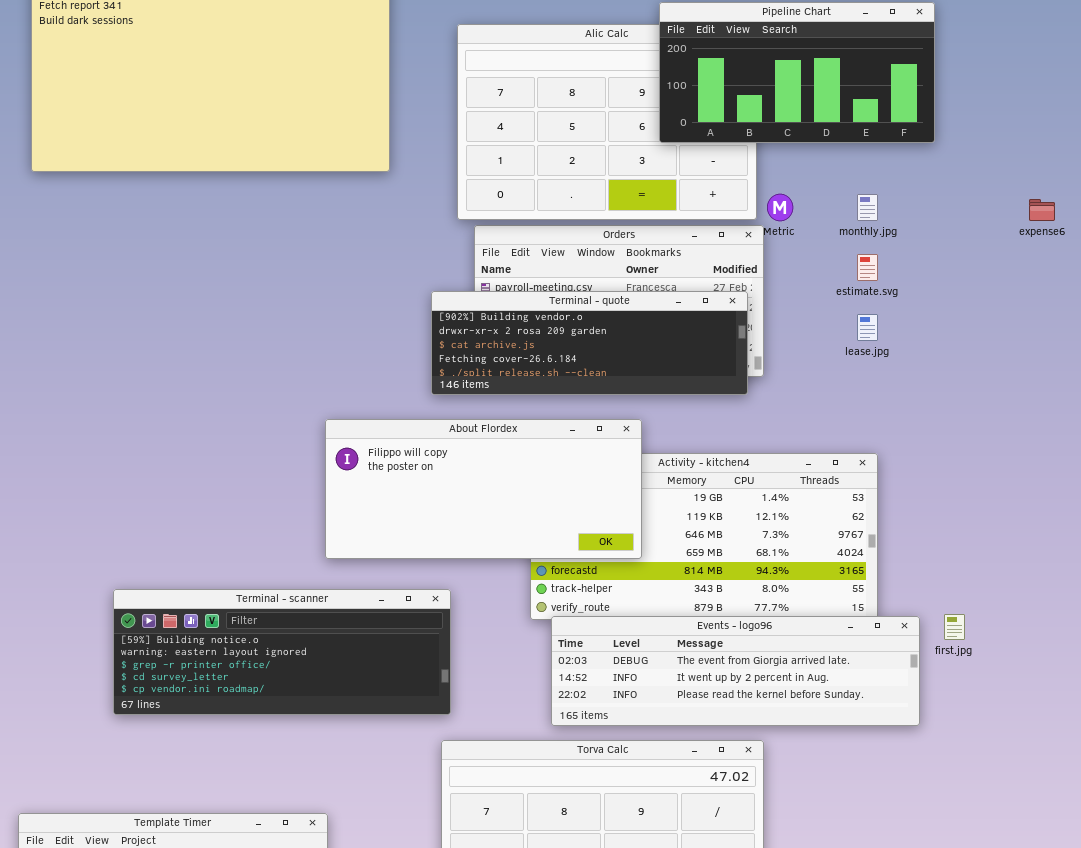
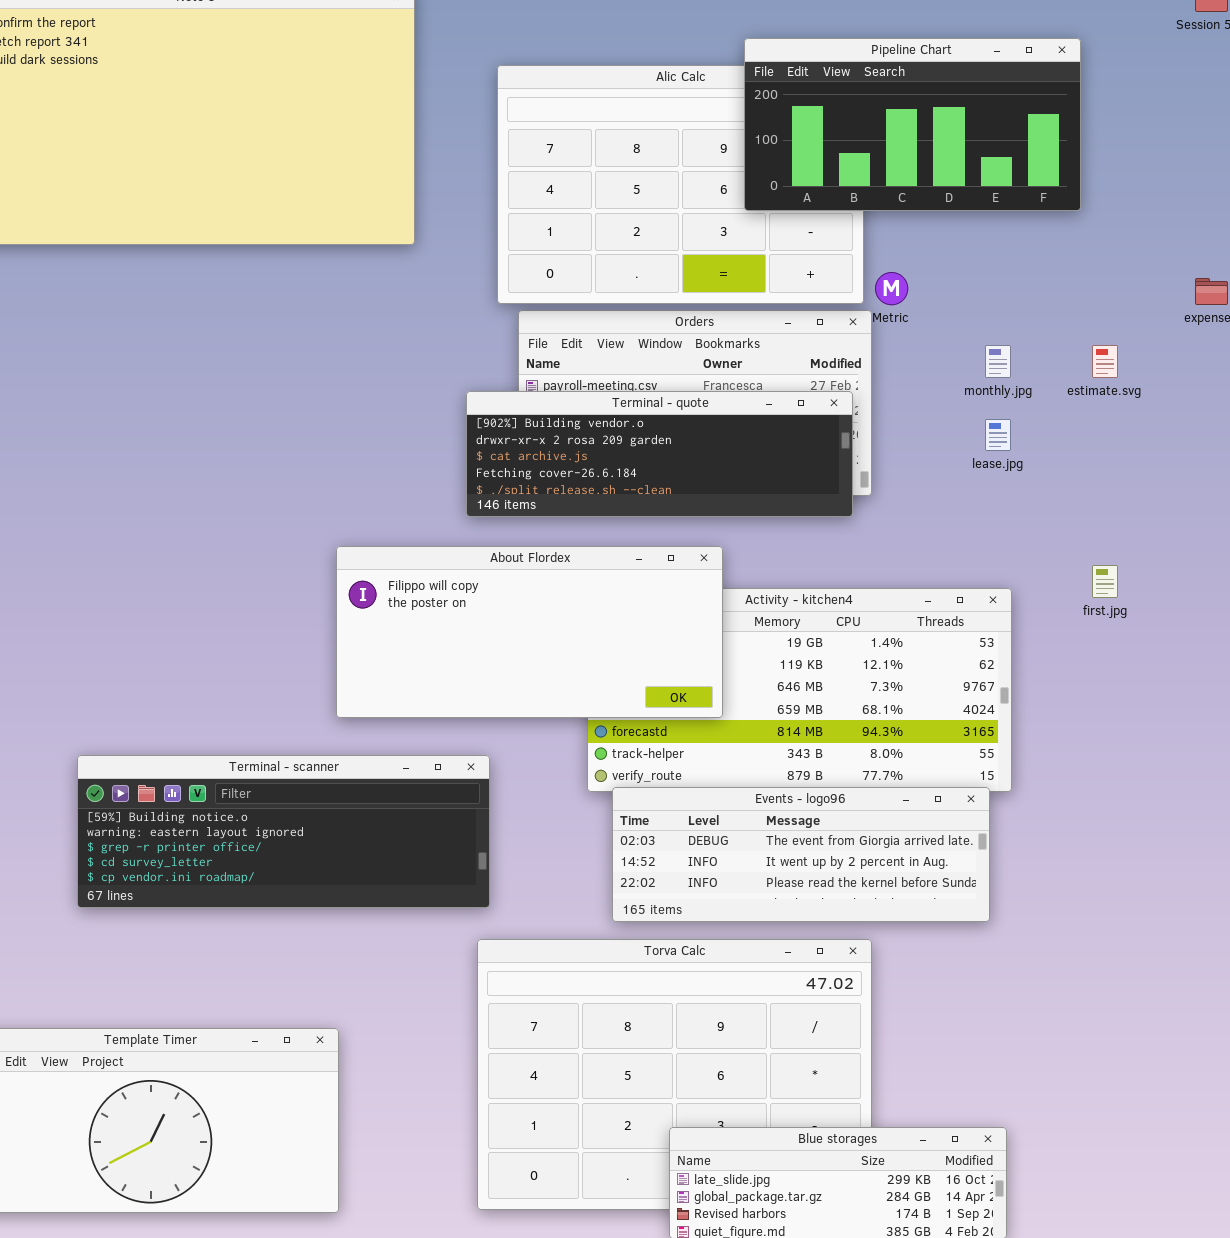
monthly.jpg: [857,194,878,221] -> [985,345,1011,378], moved
estimate.svg: [857,254,878,281] -> [1092,345,1118,378], moved
first.jpg: [944,614,965,640] -> [1092,565,1118,598], moved
Events - logo96: [551,616,920,726] -> [612,787,990,922], resized

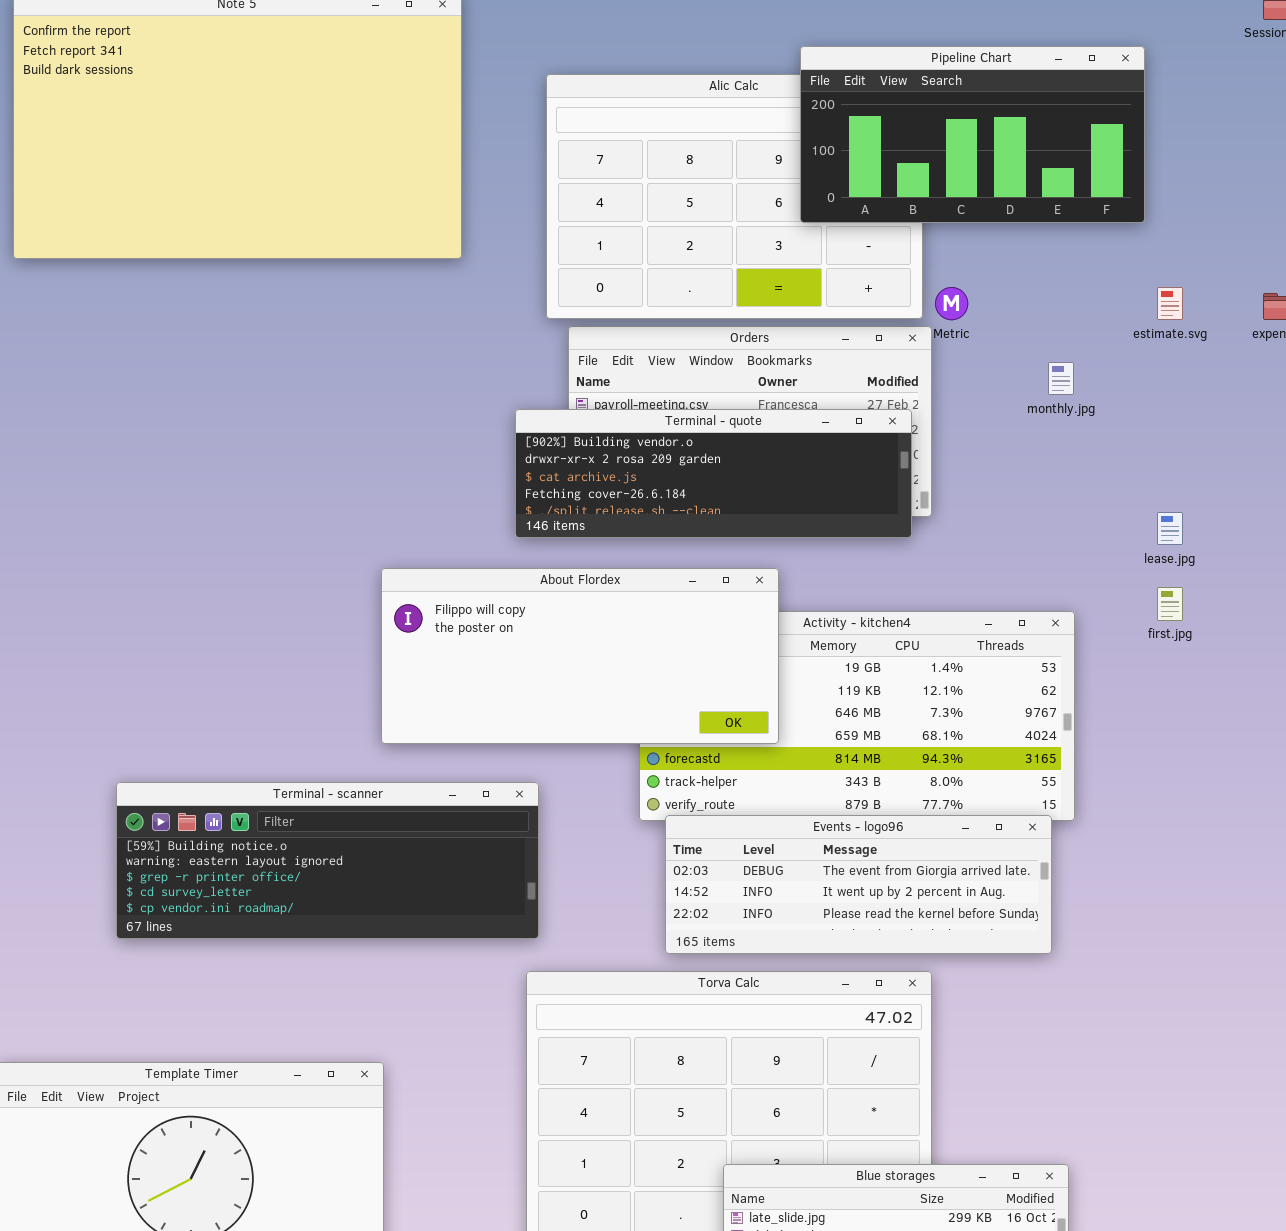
estimate.svg: [1092,345,1118,378] -> [1157,287,1183,320], moved
lease.jpg: [985,419,1011,451] -> [1157,512,1183,545], moved

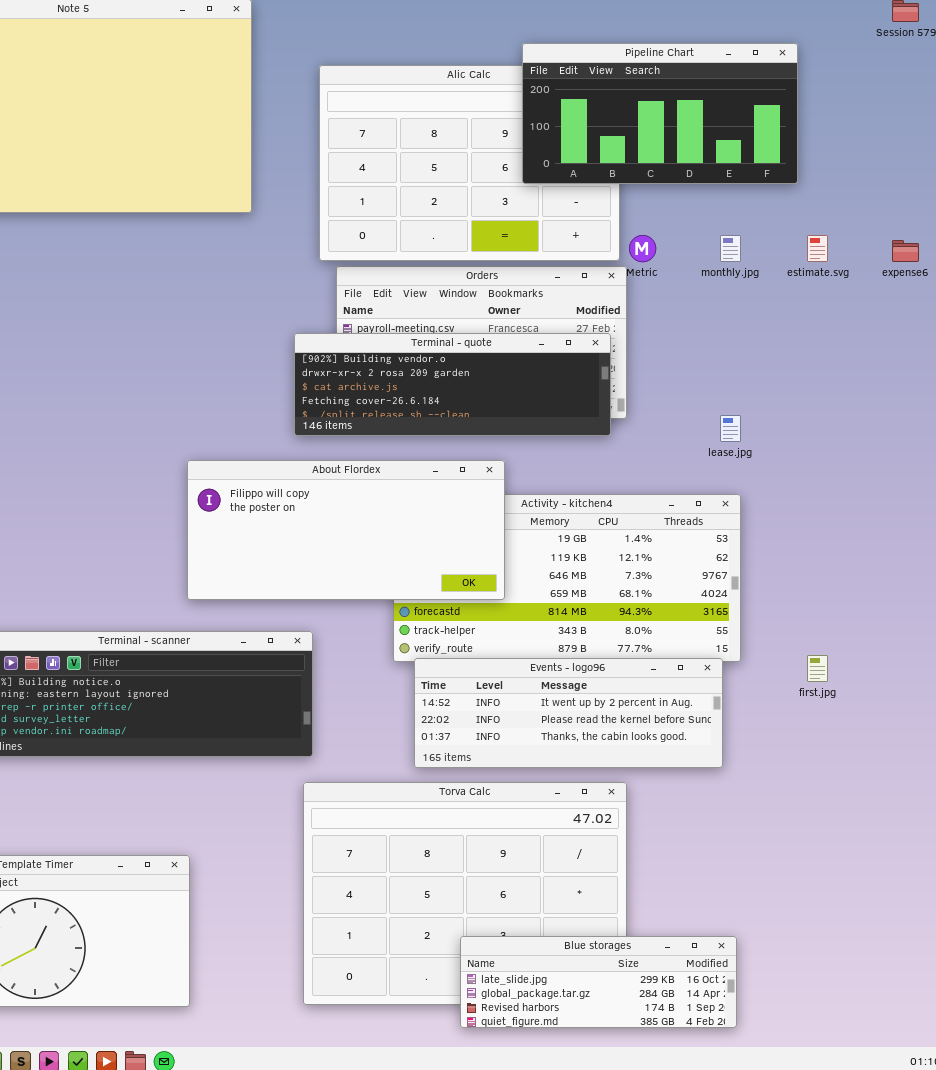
monthly.jpg: [1048,362,1074,395] -> [720,235,741,262], moved
lease.jpg: [1157,512,1183,545] -> [720,415,741,442], moved
first.jpg: [1157,587,1183,621] -> [807,655,828,682], moved
Events - logo96: [665,815,1052,954] -> [414,658,723,768], scrolled down 1 row

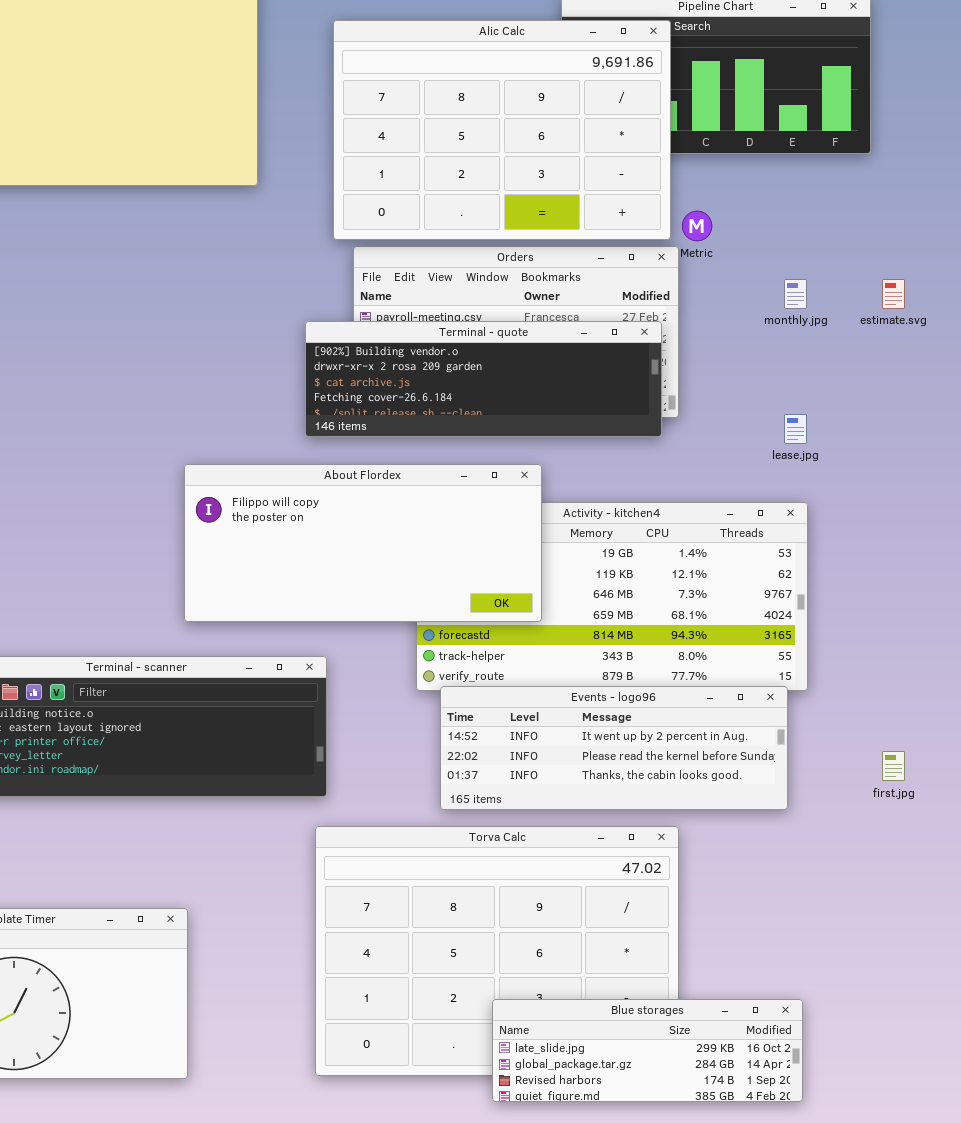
Alic Calc: [319,65,620,261] -> [333,20,671,240], raised
monthly.jpg: [720,235,741,262] -> [784,279,807,309], moved
estimate.svg: [807,235,828,262] -> [882,279,905,309], moved
first.jpg: [807,655,828,682] -> [882,751,905,781], moved

